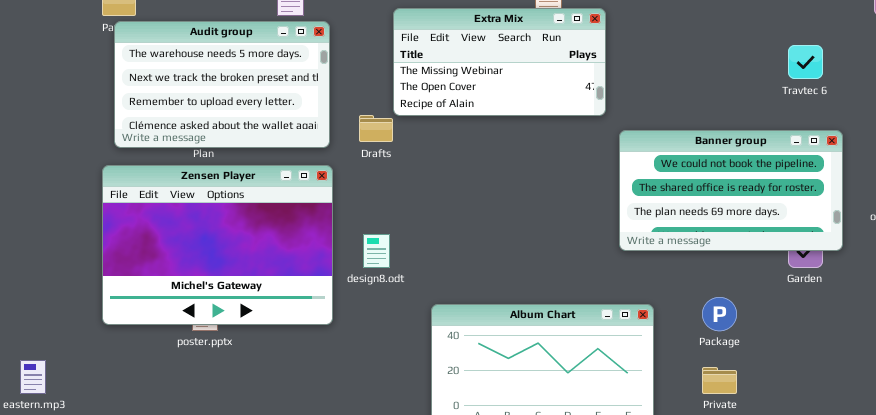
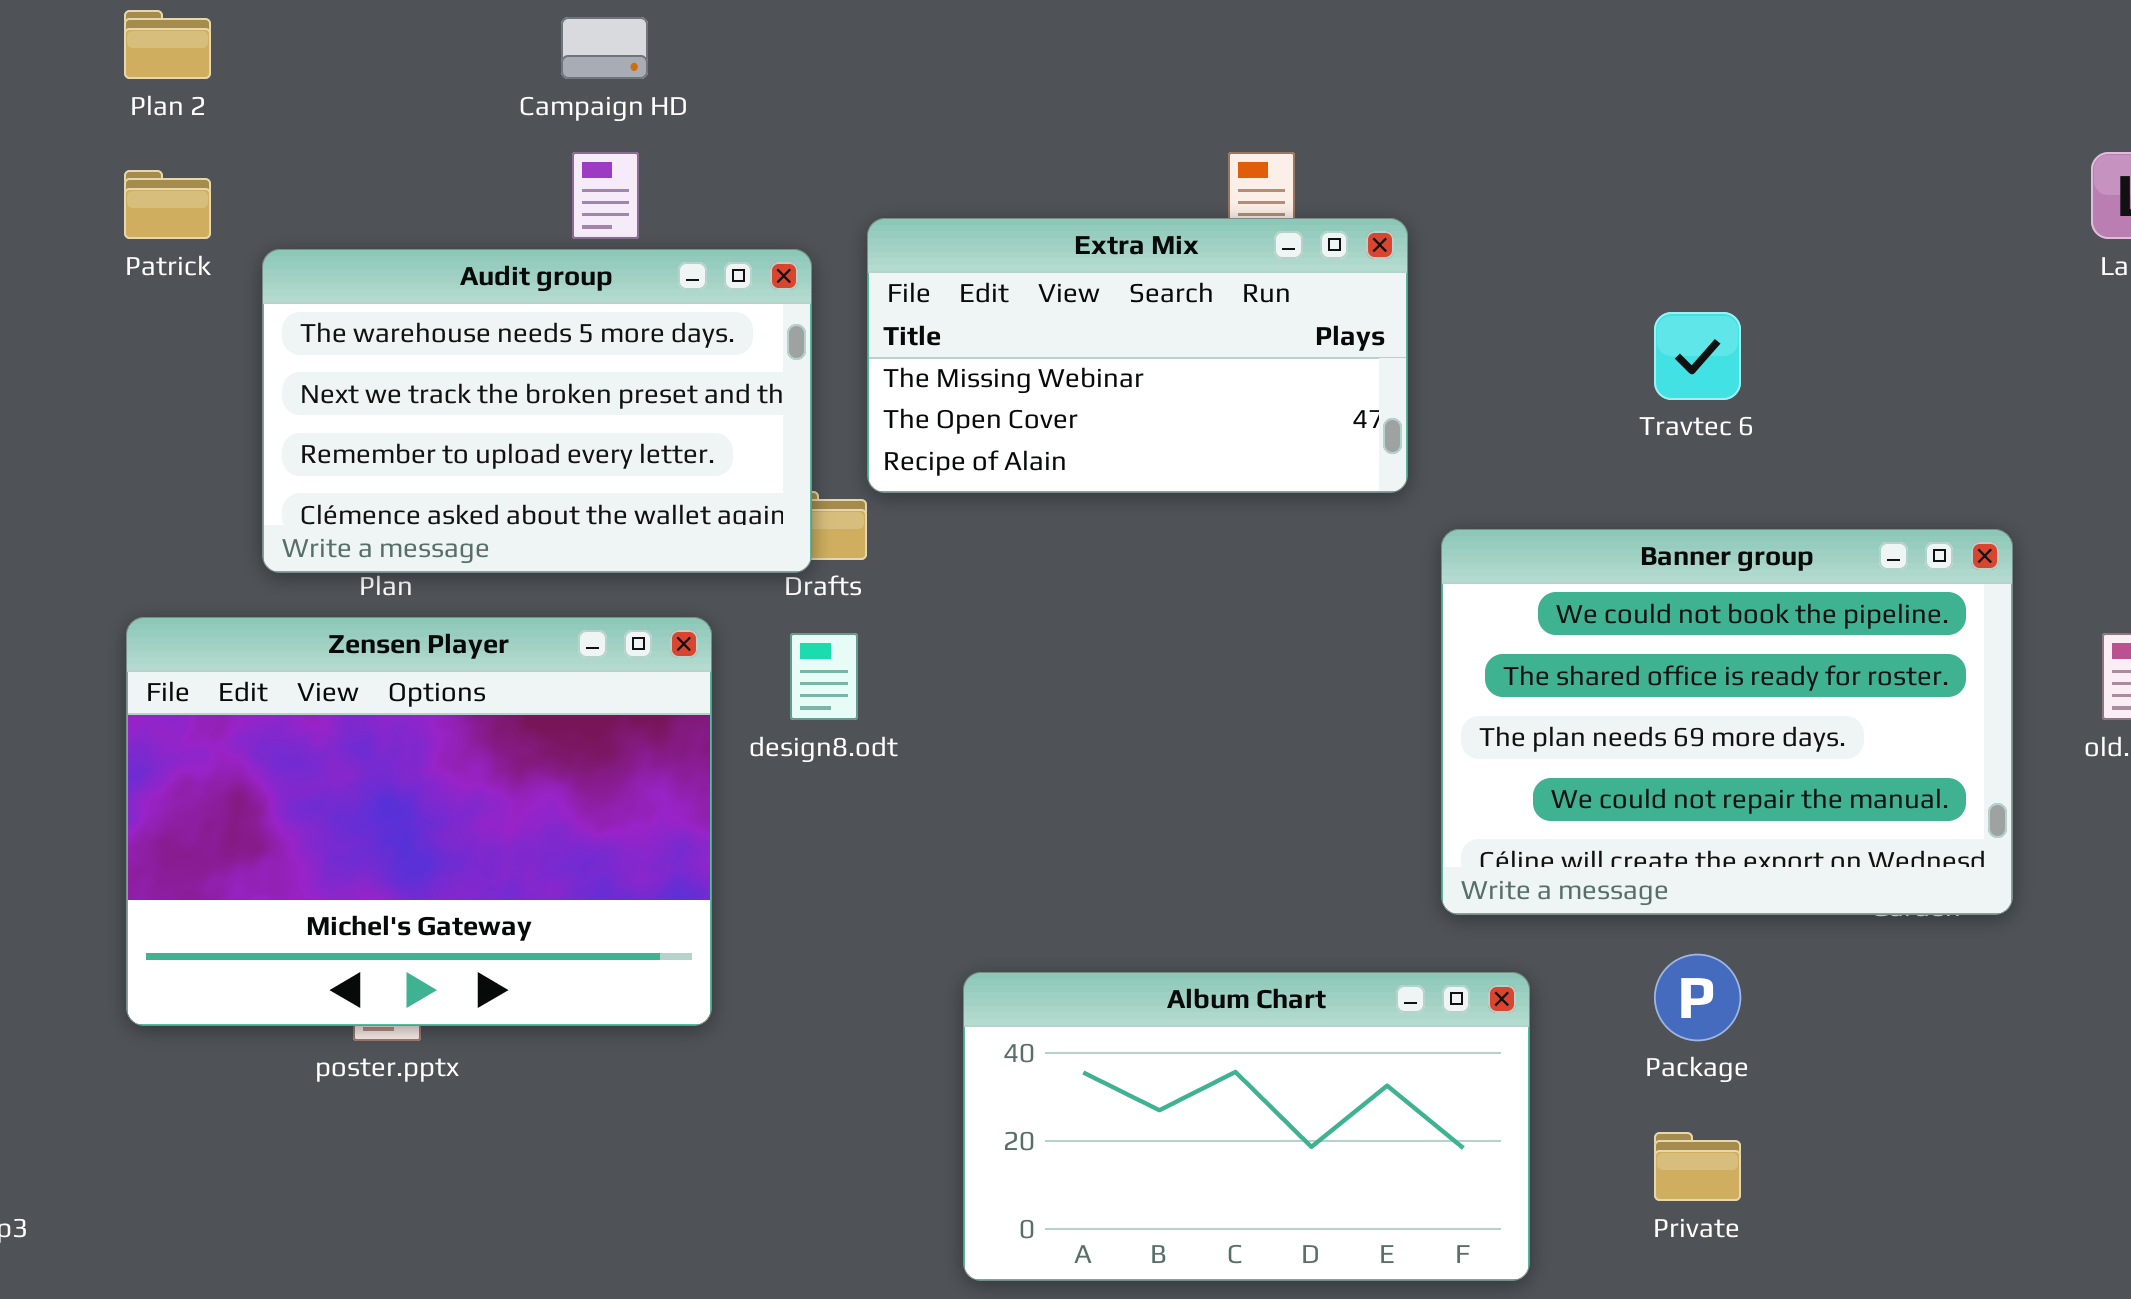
Audit group: [114,21,330,148] -> [262,249,812,573], moved
Travtec 6: [788,45,823,79] -> [1654,312,1741,400], moved
Banner group: [619,130,843,251] -> [1441,529,2013,915], resized
design8.odt: [363,234,390,268] -> [790,633,858,720], moved

